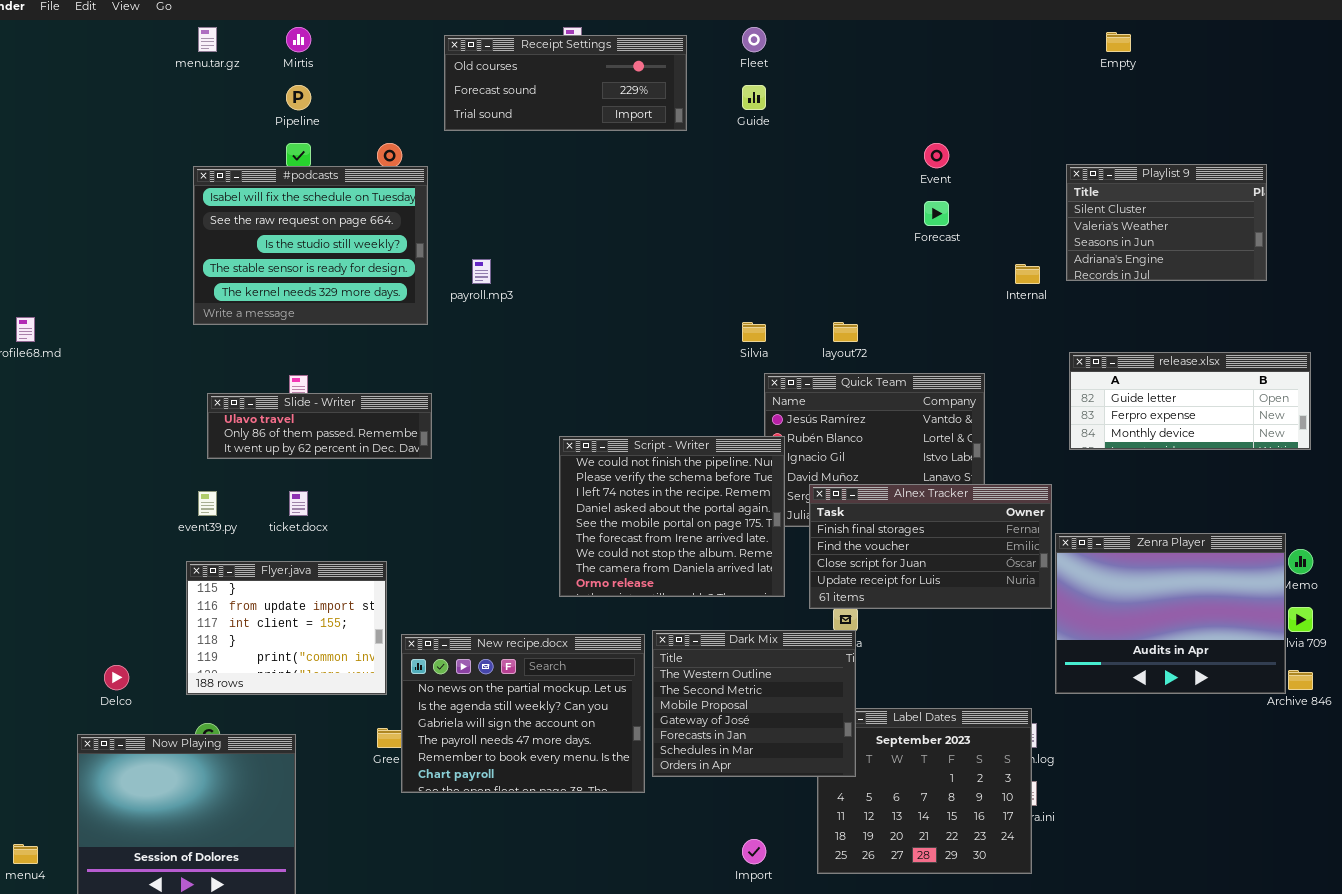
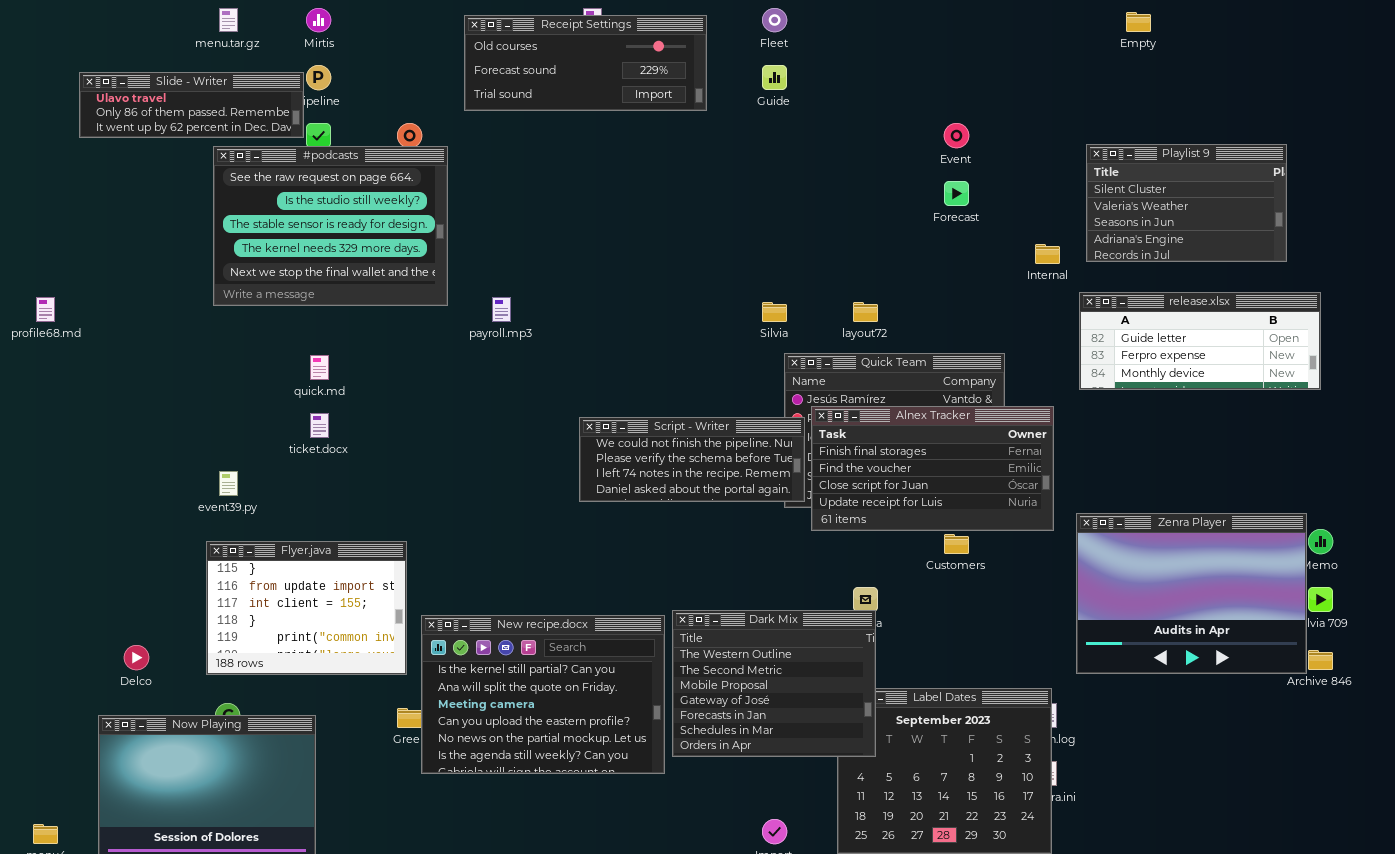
#podcasts: [193,166,428,325] -> [213,146,448,306], scrolled down 1 row
payroll.mp3: [472,259,491,284] -> [492,297,511,322], moved
release.xlsx: [1069,352,1311,450] -> [1079,292,1321,390], moved
Slide - Writer: [207,393,432,459] -> [79,72,304,138], moved
Script - Writer: [559,436,785,597] -> [579,417,805,502], resized
Alnex Tracker: [809,484,1052,609] -> [811,406,1054,531], moved
ticket.docx: [289,491,308,516] -> [310,413,329,438], moved
New recipe.docx: [401,634,645,793] -> [421,615,665,774], scrolled up 4 rows

